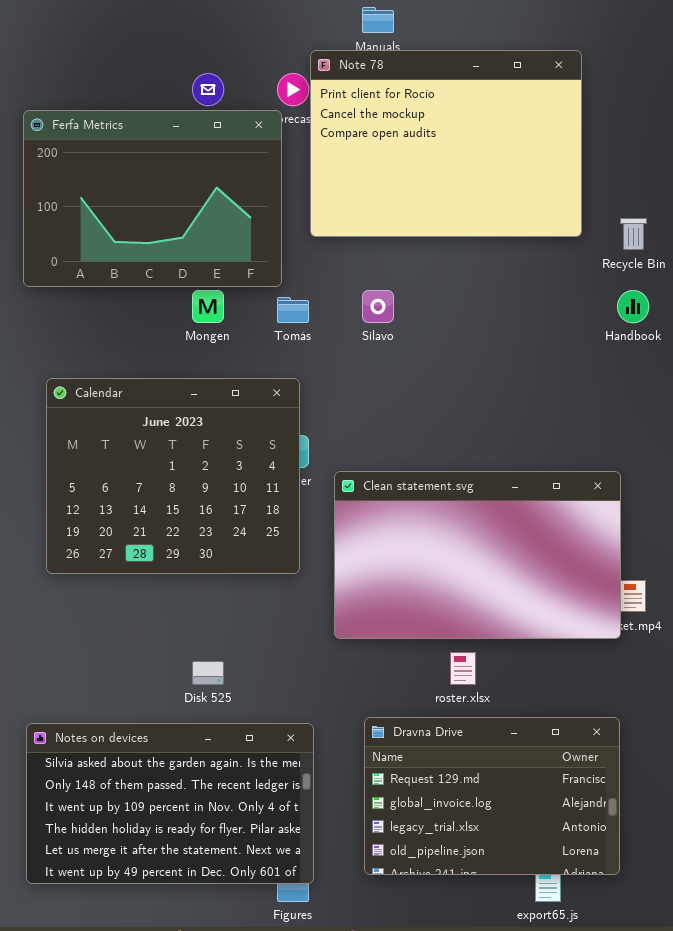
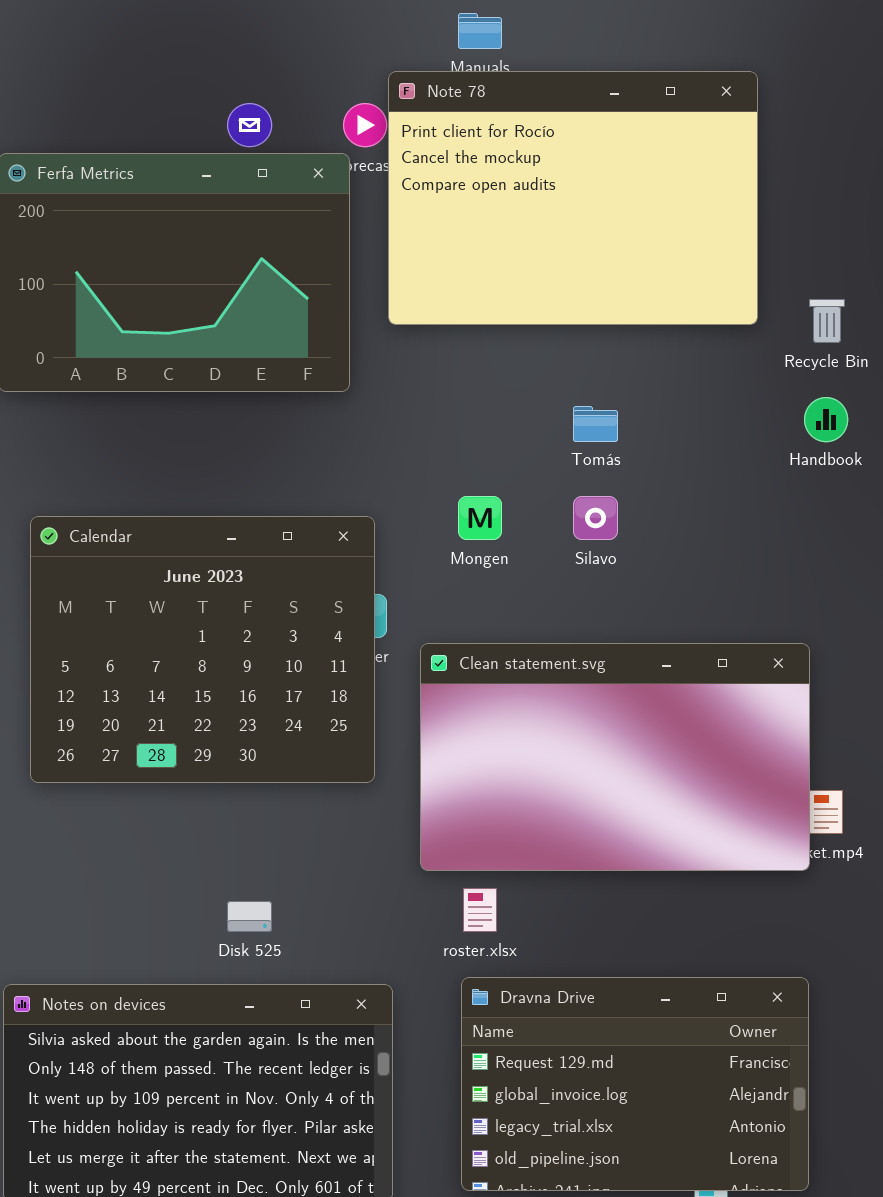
Mongen: [192,290,224,323] -> [458,496,502,540], moved
Silavo: [362,290,394,323] -> [573,496,618,540], moved
Tomás: [277,297,309,323] -> [573,406,618,442], moved
roster.xlsx: [450,652,476,685] -> [463,888,497,932], moved

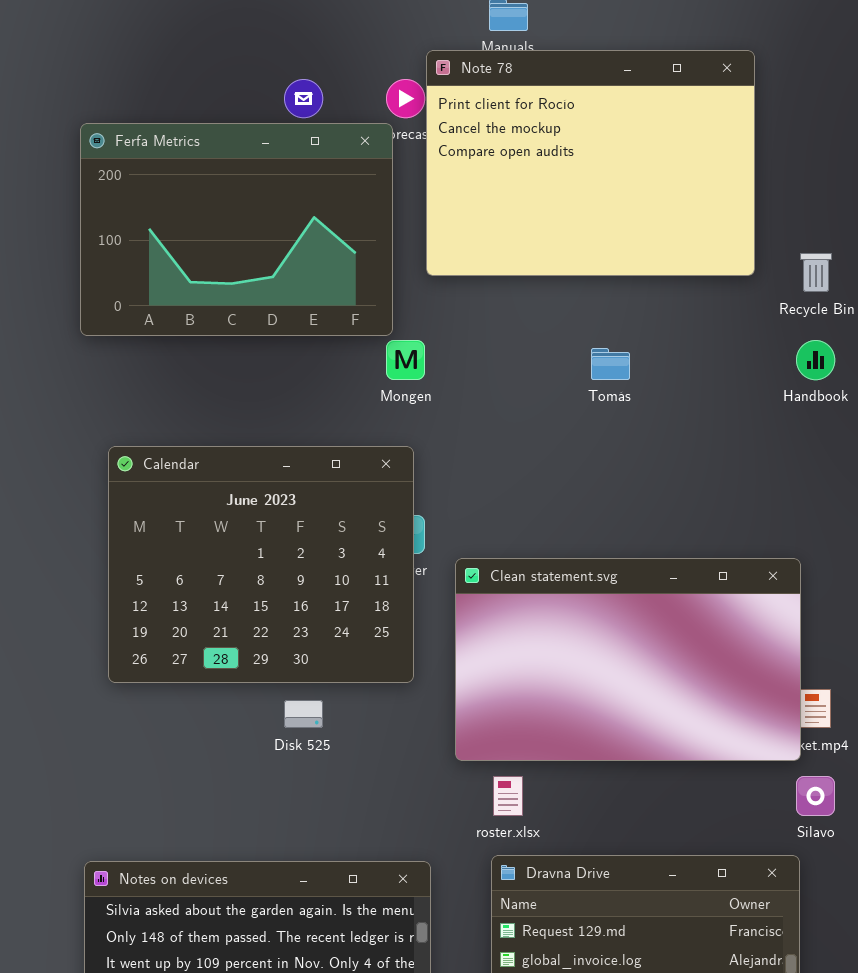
Mongen: [458,496,502,540] -> [386,340,425,380], moved
Silavo: [573,496,618,540] -> [796,776,835,816], moved
Disk 525: [227,901,272,932] -> [284,700,323,728], moved

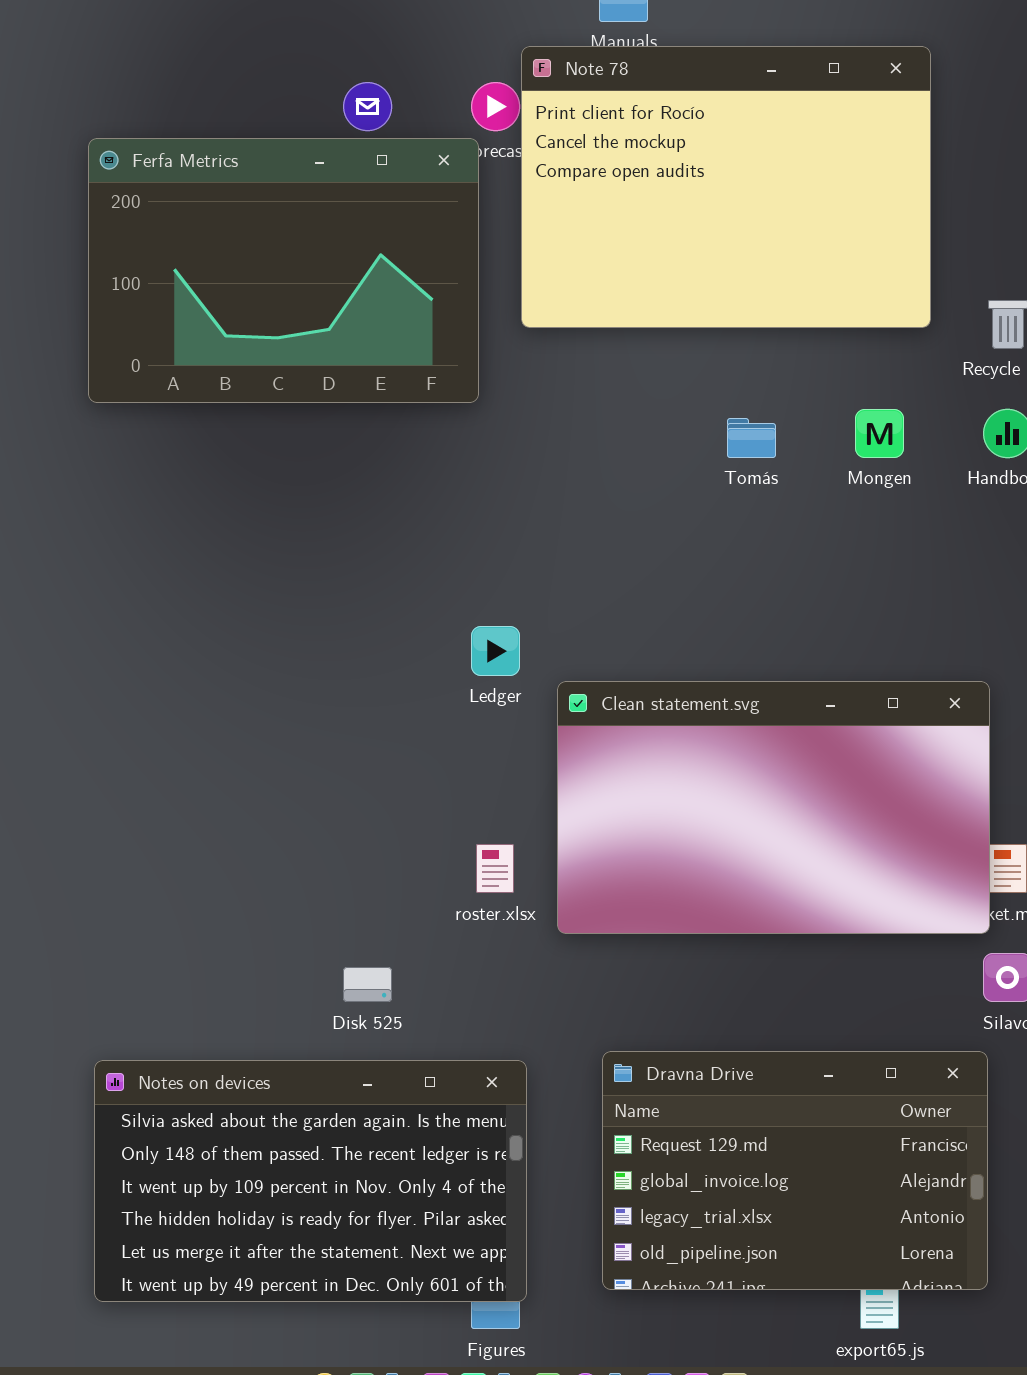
Mongen: [386,340,425,380] -> [855,409,904,458], moved
Calendar: [108,446,414,683] -> none, closed
Disk 525: [284,700,323,728] -> [343,967,392,1002], moved
roster.xlsx: [493,776,523,816] -> [476,844,514,893], moved

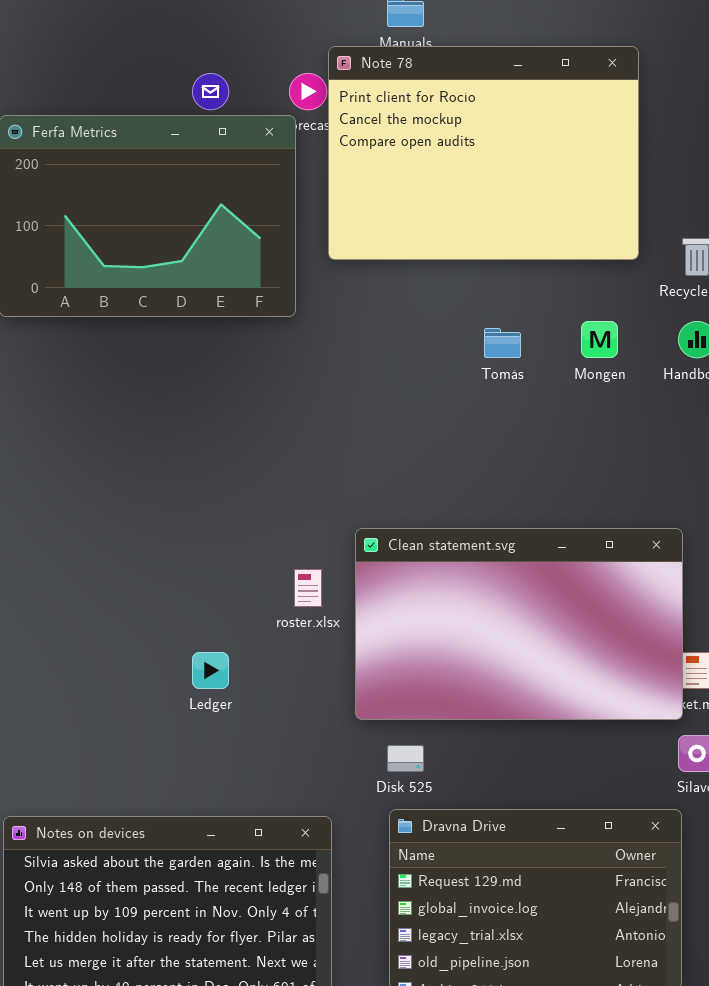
Ledger: [471,626,520,676] -> [192,652,229,689], moved
roster.xlsx: [476,844,514,893] -> [294,569,322,607], moved
Disk 525: [343,967,392,1002] -> [387,745,424,772], moved

